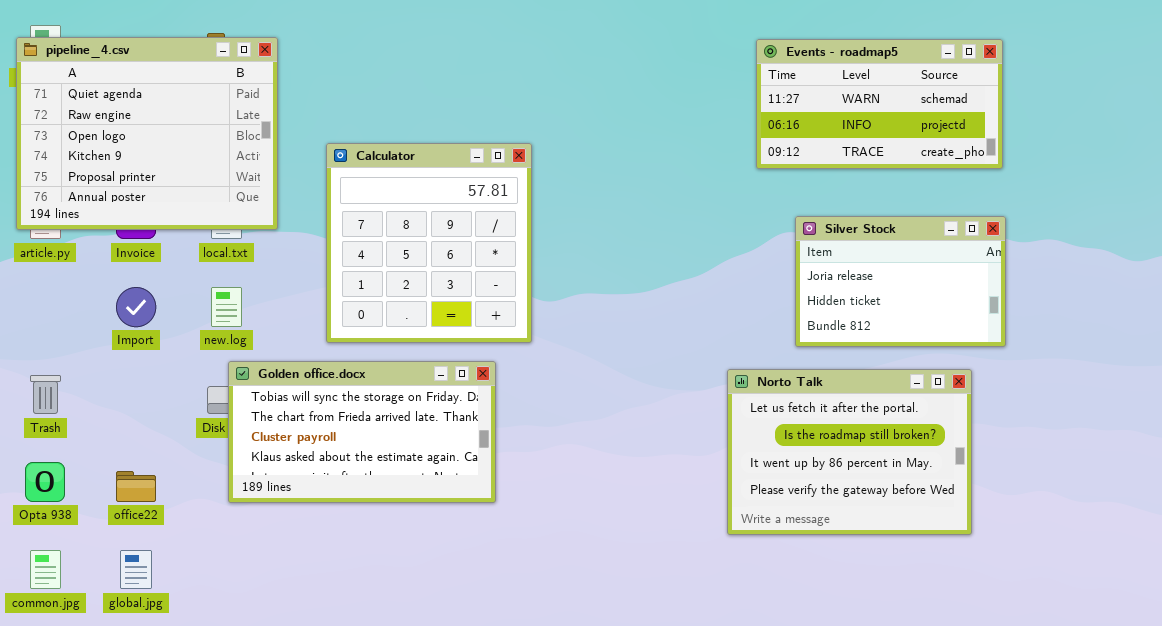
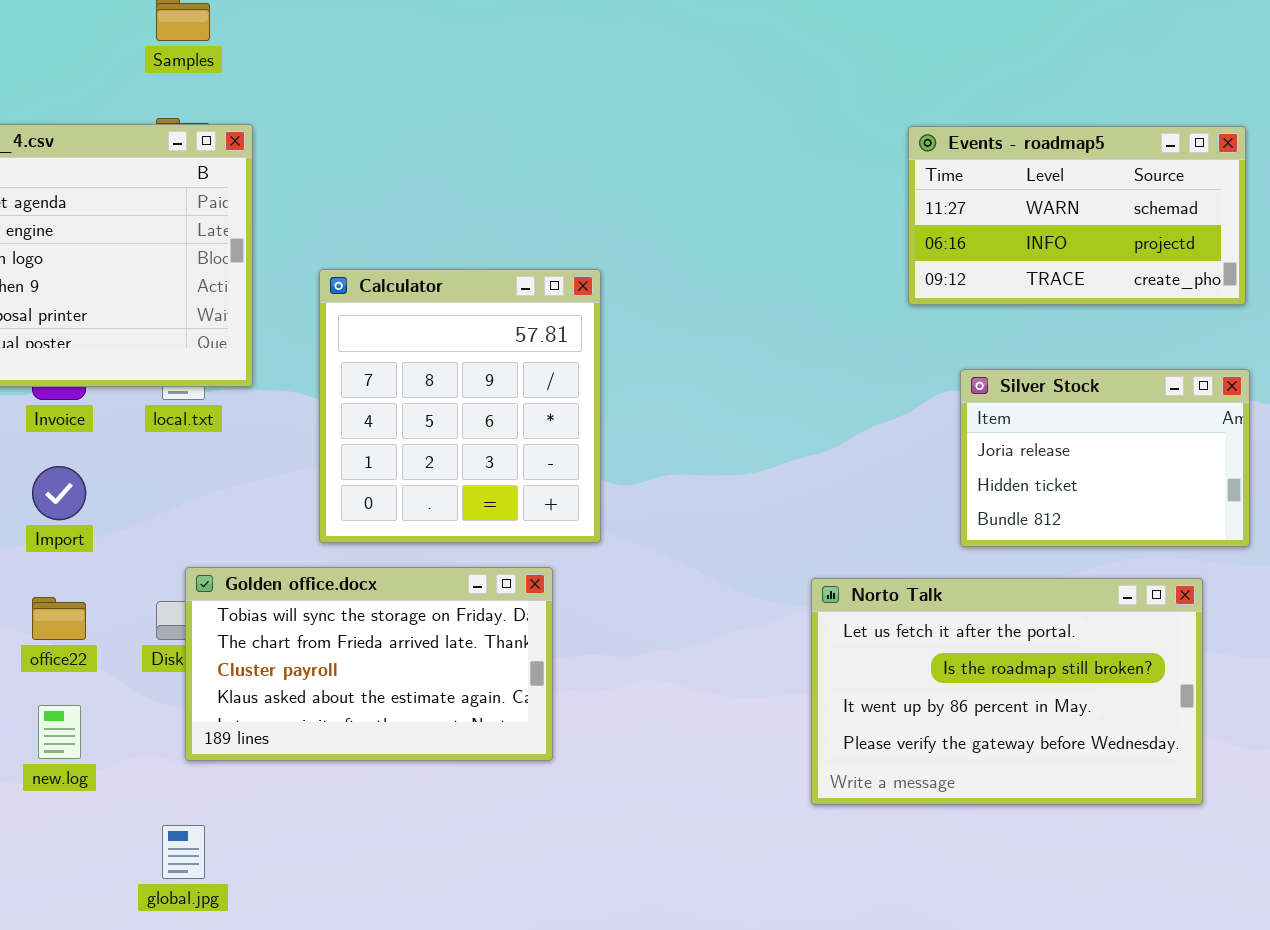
new.log: [211,287,242,327] -> [38,705,81,759], moved
Norto Talk: [727,369,972,535] -> [811,578,1203,805], resized
office22: [116,471,156,502] -> [32,597,86,640], moved
global.jpg: [120,550,152,589] -> [162,825,205,879], moved

